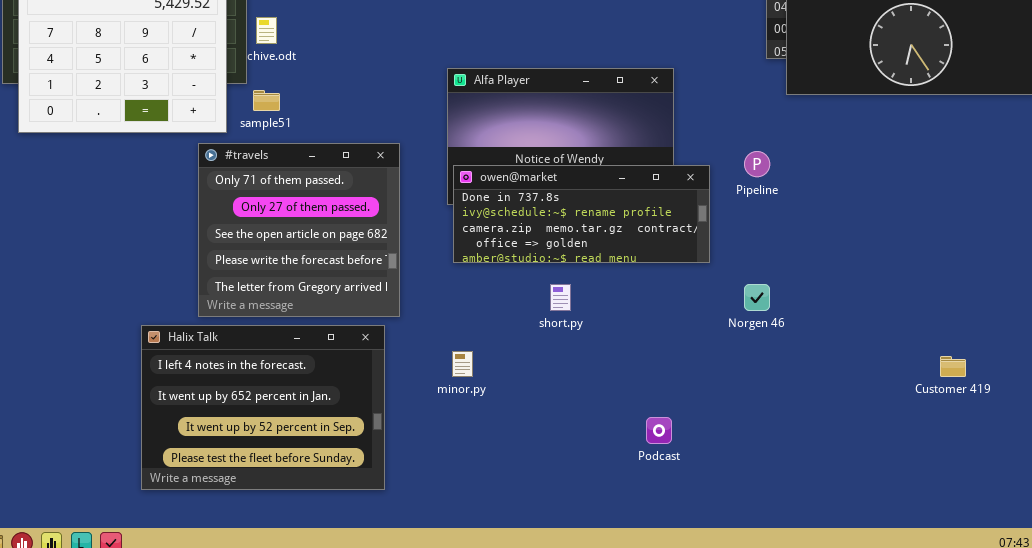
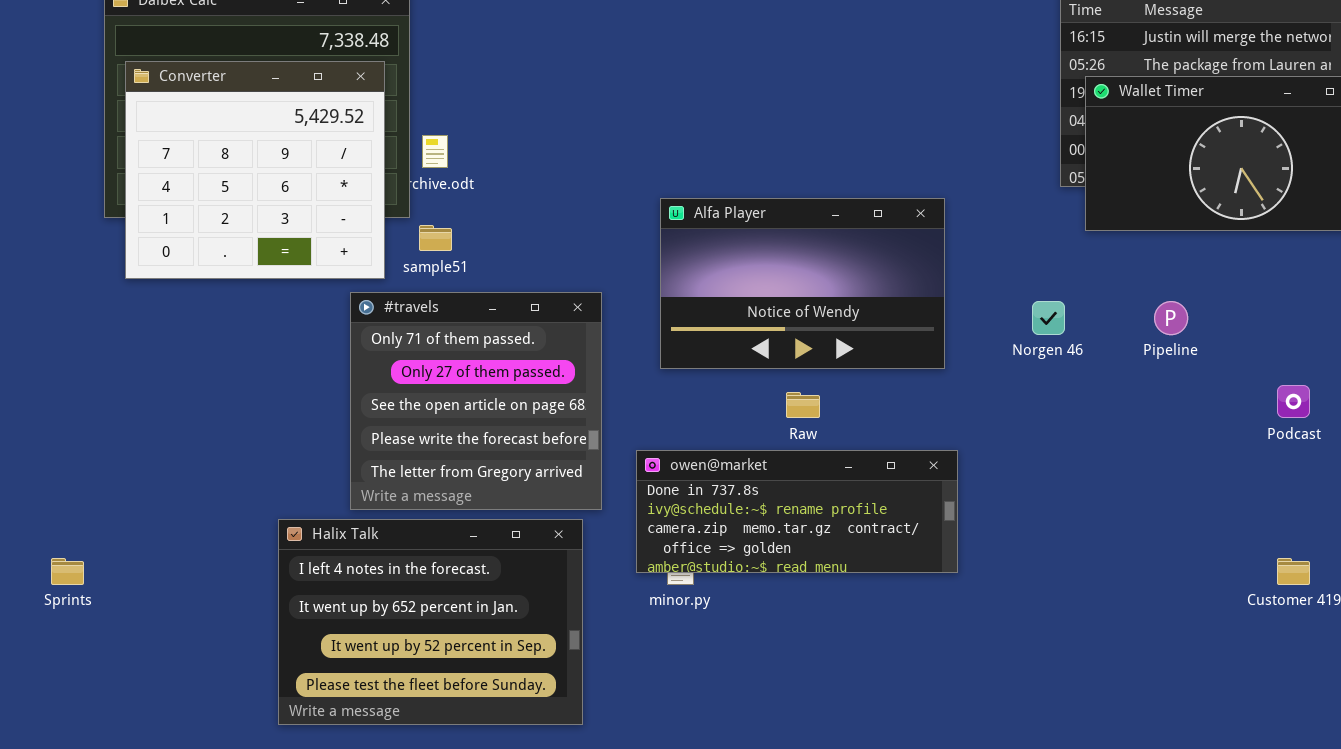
Pipeline: [744,151,770,177] -> [1154,301,1188,335], moved
owen@market: [453,165,710,263] -> [636,450,958,573], moved
Norgen 46: [744,284,770,311] -> [1032,301,1065,335], moved
Podcast: [646,417,672,444] -> [1277,385,1310,418], moved

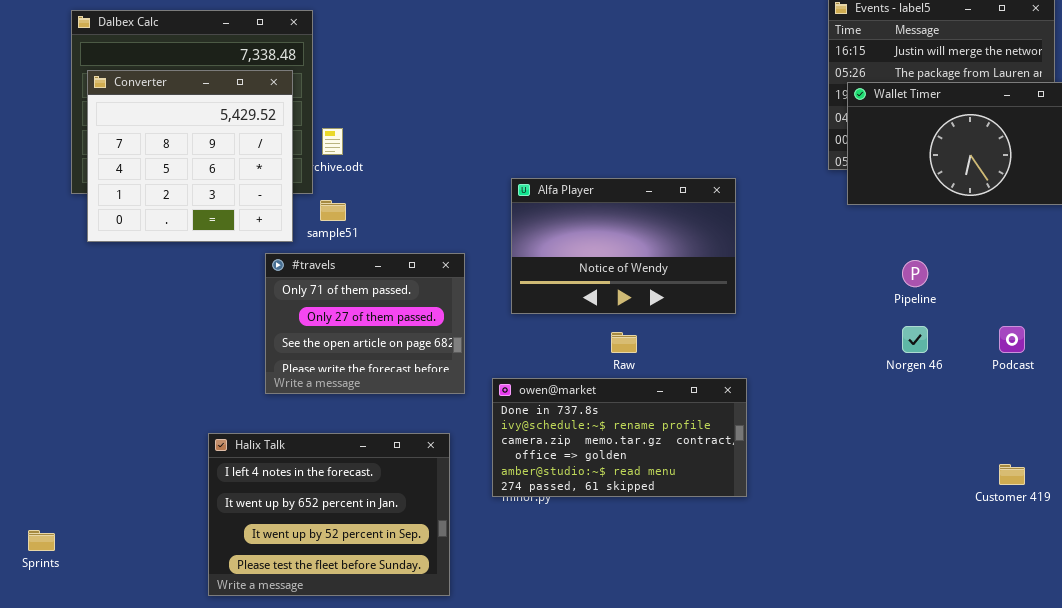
#travels: [350,292,602,510] -> [265,253,465,394], resized
Norgen 46: [1032,301,1065,335] -> [902,326,928,353], moved
owen@market: [636,450,958,573] -> [492,378,747,497], resized
Sprints: [51,558,84,585] -> [28,530,55,551], moved

